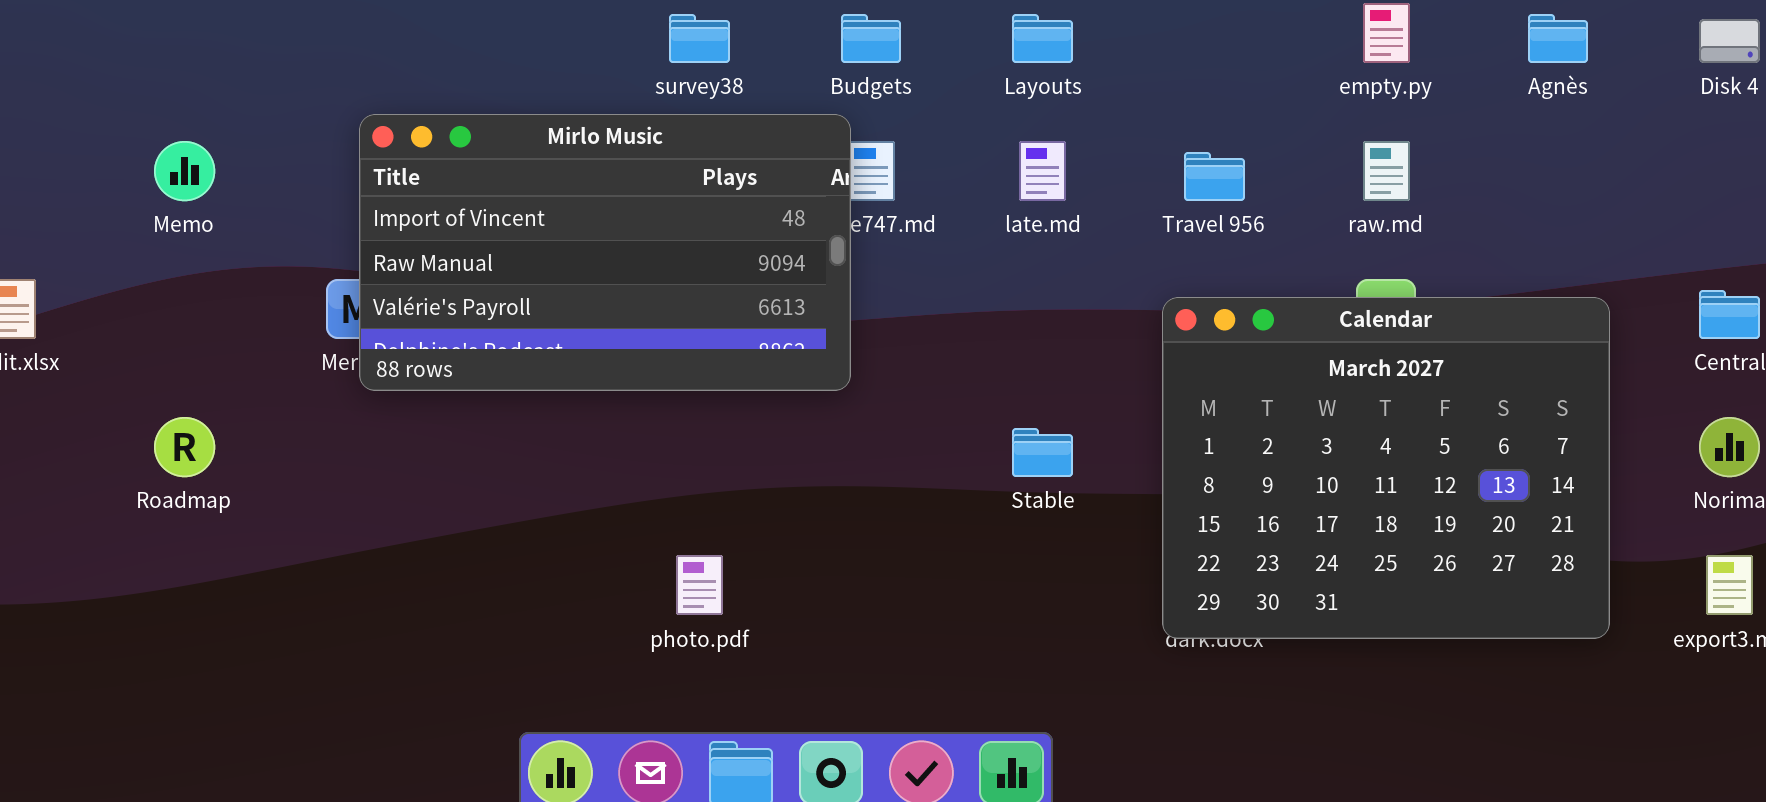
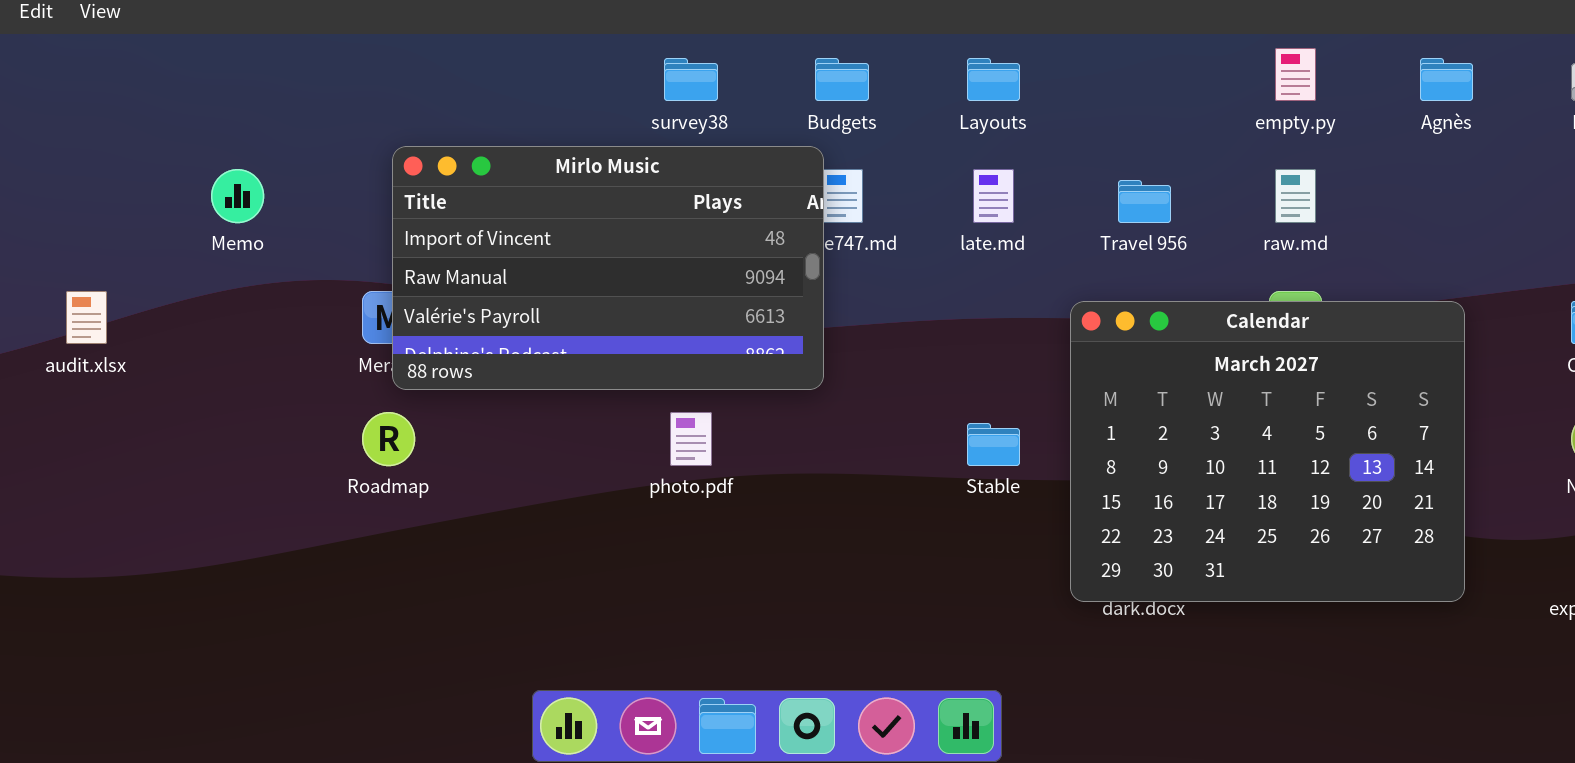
Calendar: [1162,297,1610,639] -> [1070,301,1465,602], moved
Roadmap: [154,417,215,477] -> [362,412,415,466], moved
photo.pdf: [676,555,723,615] -> [670,412,712,466], moved

